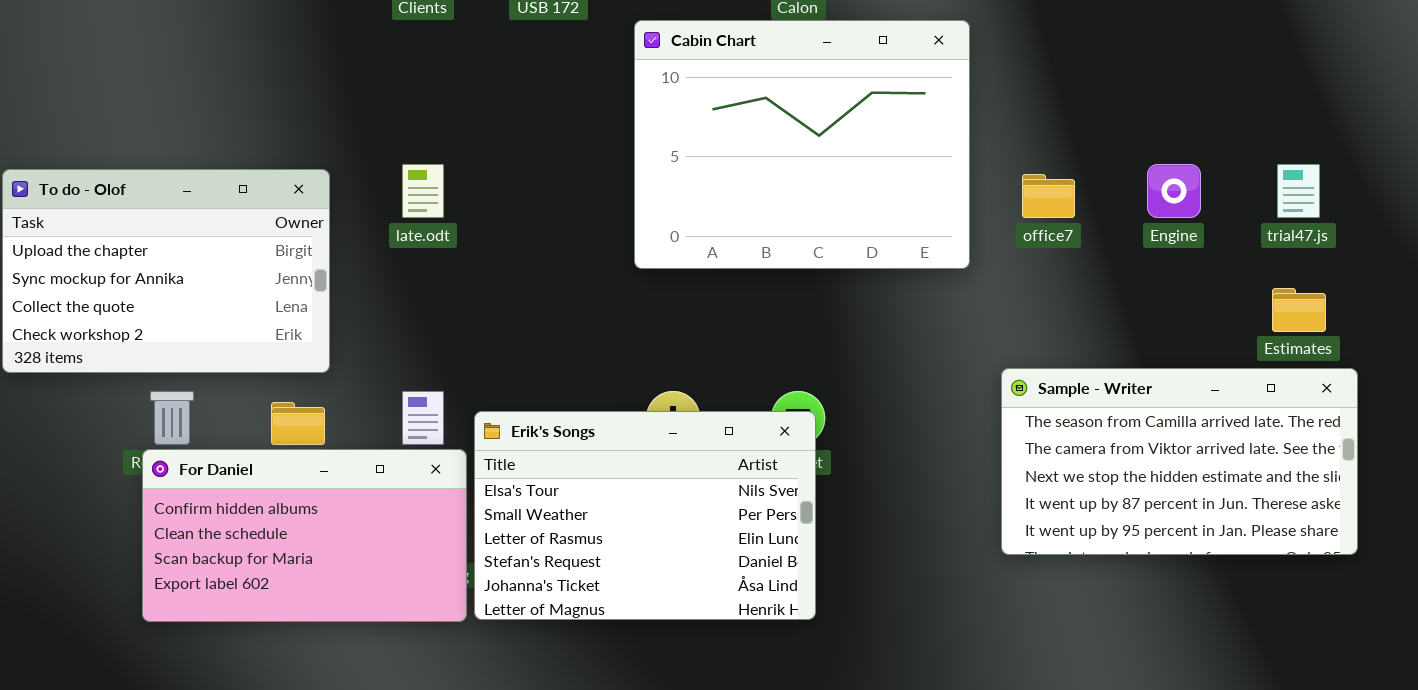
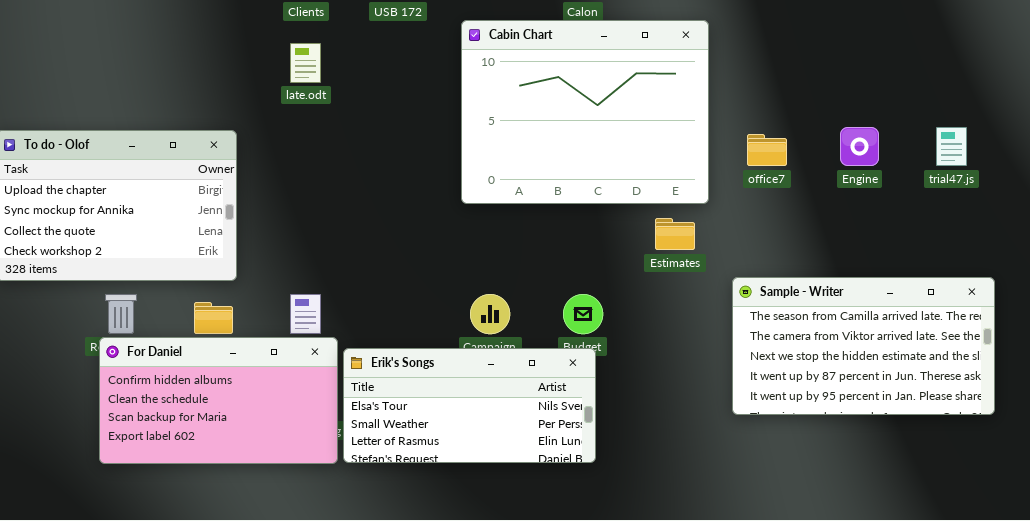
late.odt: [402,164,444,218] -> [290,43,321,83], moved
Estimates: [1272,288,1326,332] -> [655,218,695,250], moved
Erik's Songs: [474,411,816,620] -> [343,348,596,463], resized

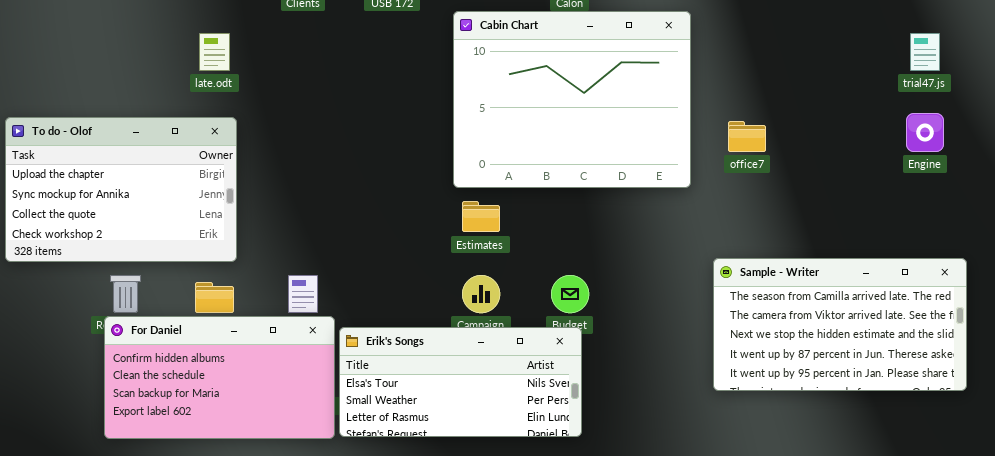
late.odt: [290,43,321,83] -> [199,33,230,71], moved
Engine: [840,127,879,166] -> [906,113,944,152], moved
trial47.js: [936,127,967,166] -> [910,33,940,71], moved
Estimates: [655,218,695,250] -> [462,201,500,232], moved

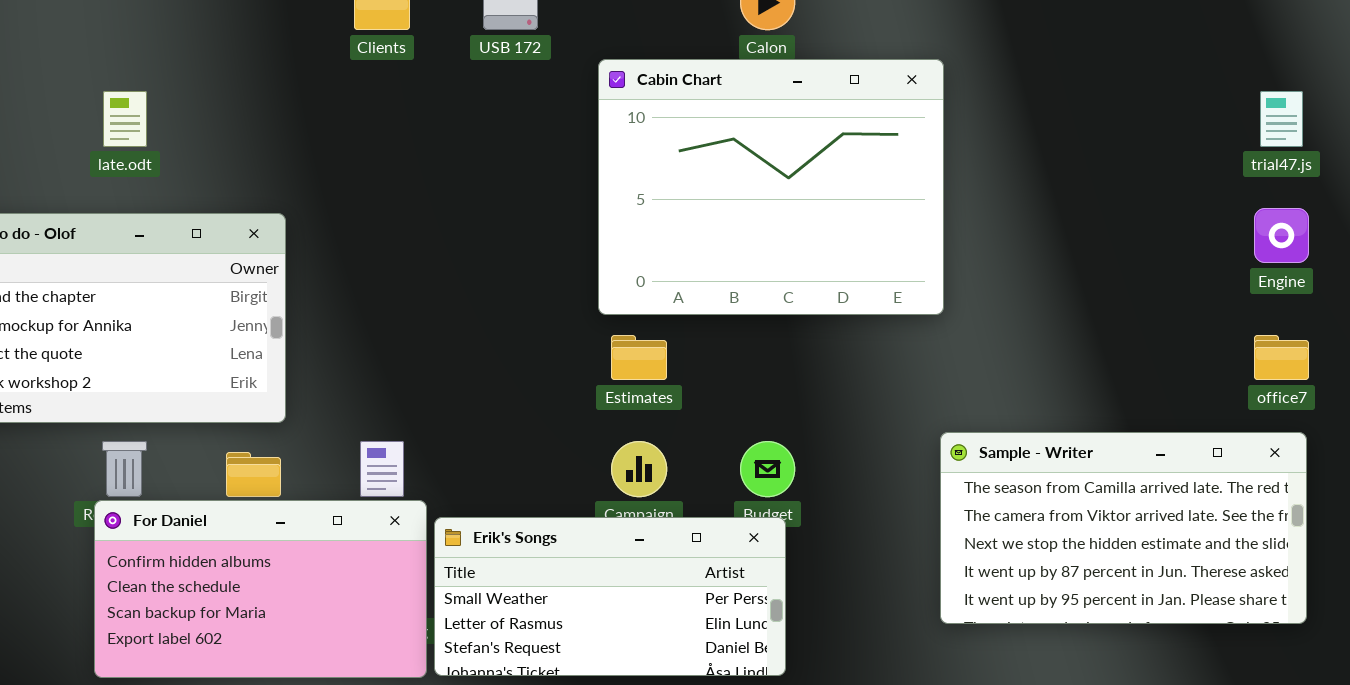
late.odt: [199,33,230,71] -> [103,91,147,147], moved
office7: [728,121,766,152] -> [1254,335,1309,380], moved
Sample - Writer: [713,258,967,391] -> [940,432,1307,624], moved
Erik's Songs: [339,327,582,437] -> [434,517,786,676], scrolled down 1 row

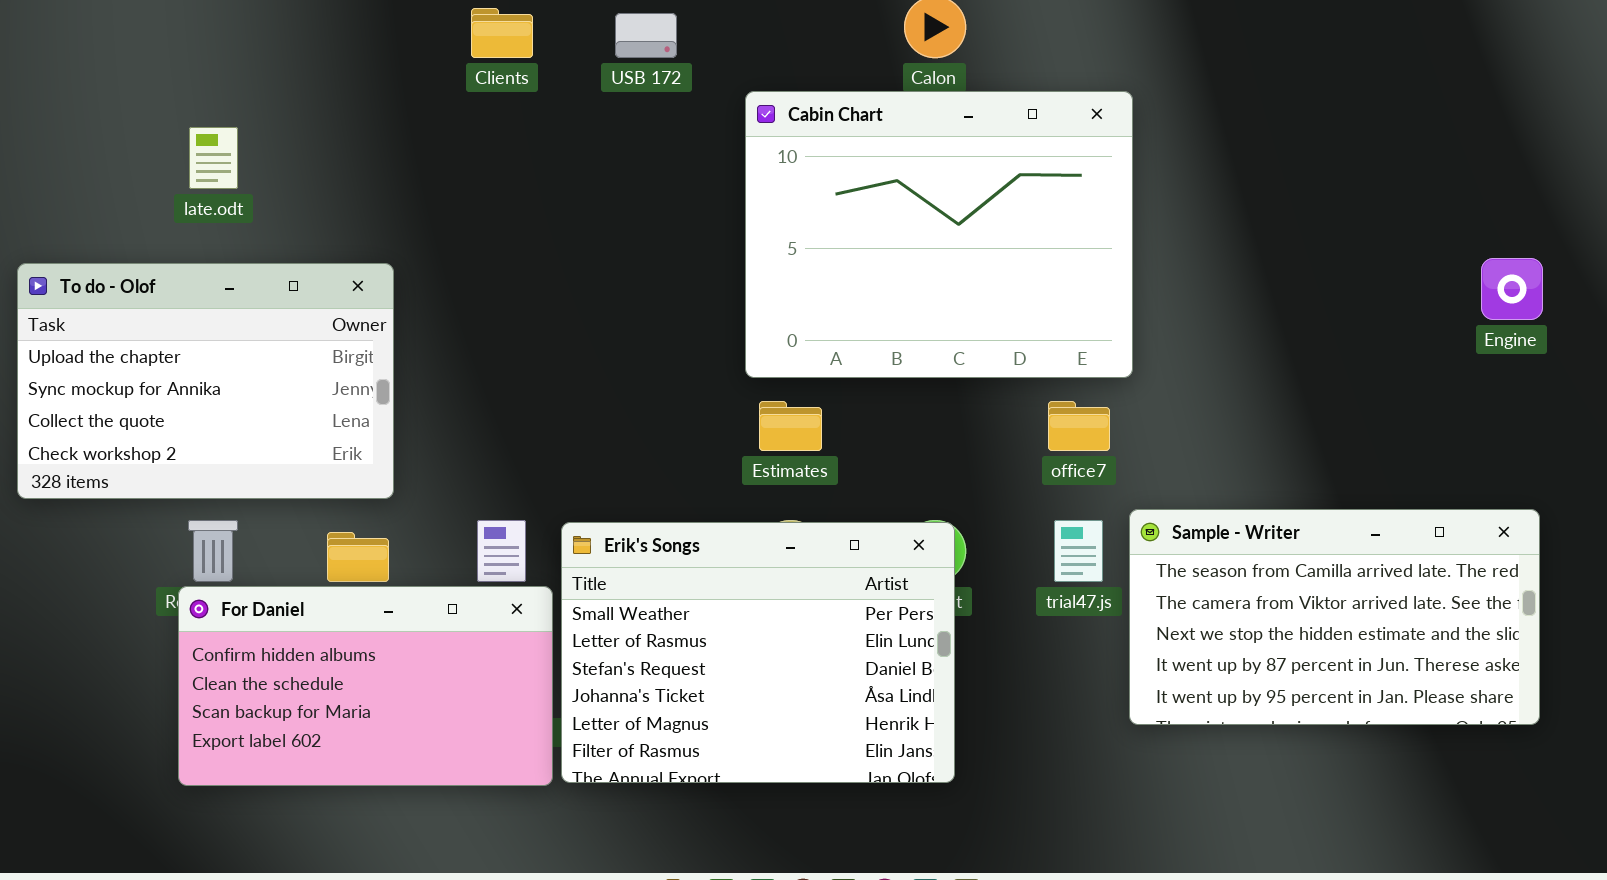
trial47.js: [1260,91,1303,147] -> [1054,520,1103,582], moved
office7: [1254,335,1309,380] -> [1048,401,1110,451], moved
Erik's Songs: [434,517,786,676] -> [561,522,955,783], resized

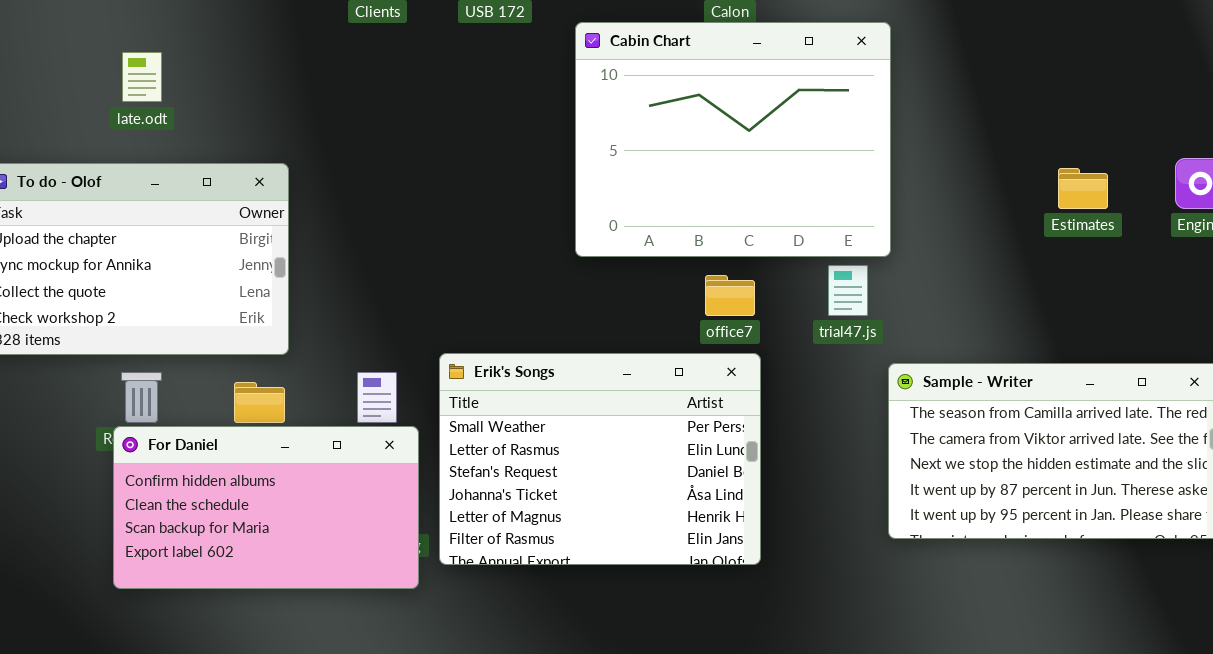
Estimates: [759,401,822,451] -> [1058,168,1108,209], moved
office7: [1048,401,1110,451] -> [705,275,755,316], moved
trial47.js: [1054,520,1103,582] -> [828,265,868,316], moved
Erik's Songs: [561,522,955,783] -> [439,353,761,565], moved

